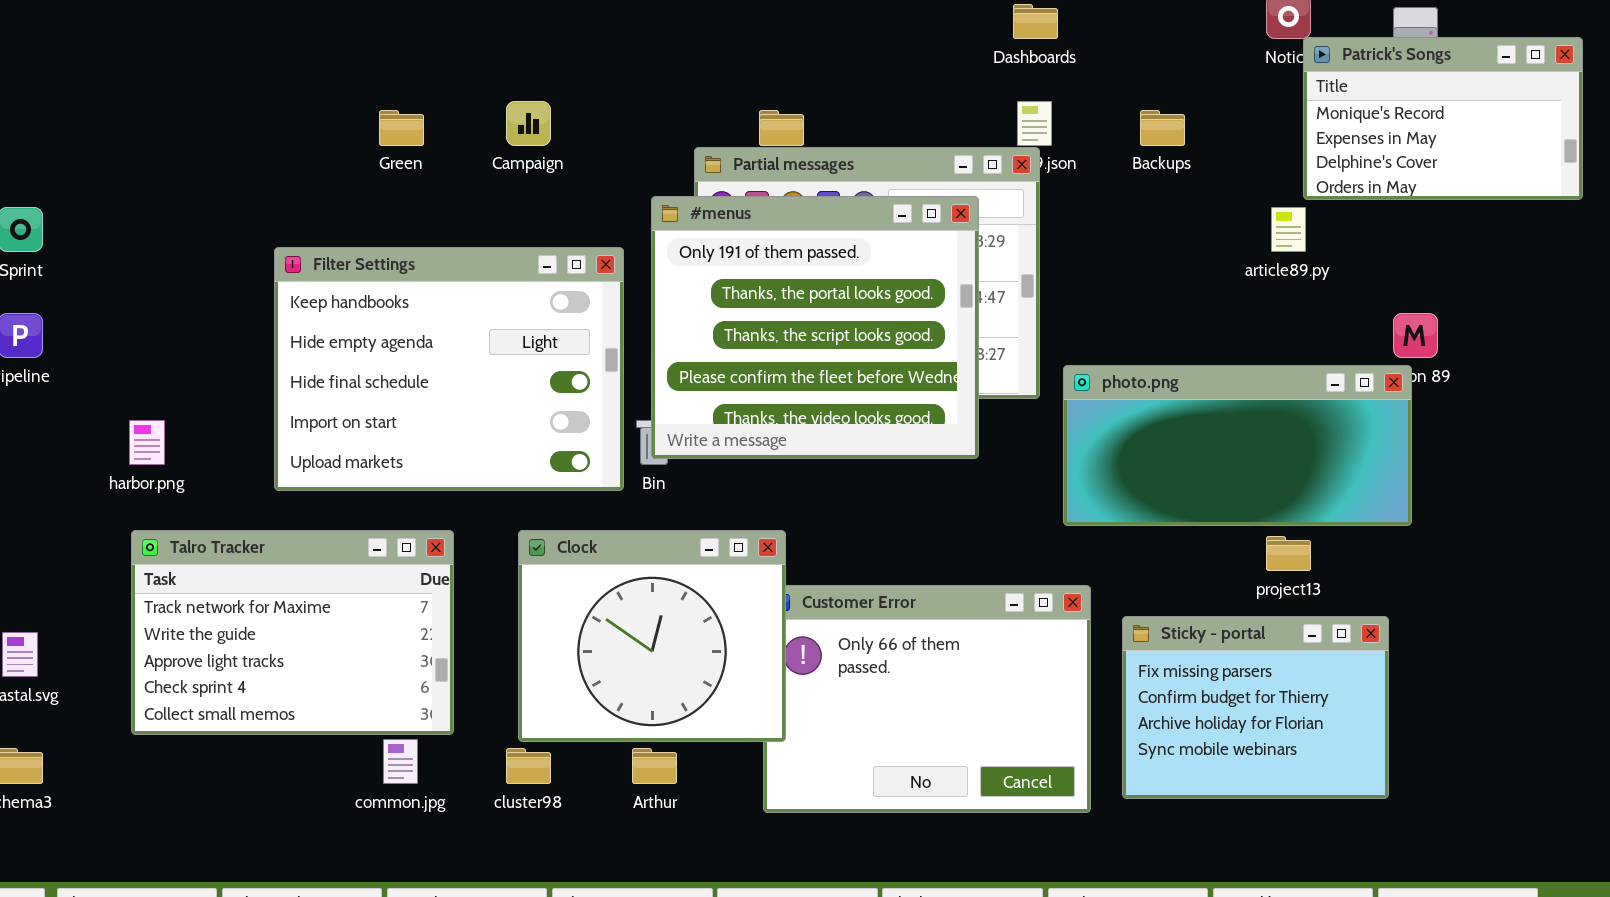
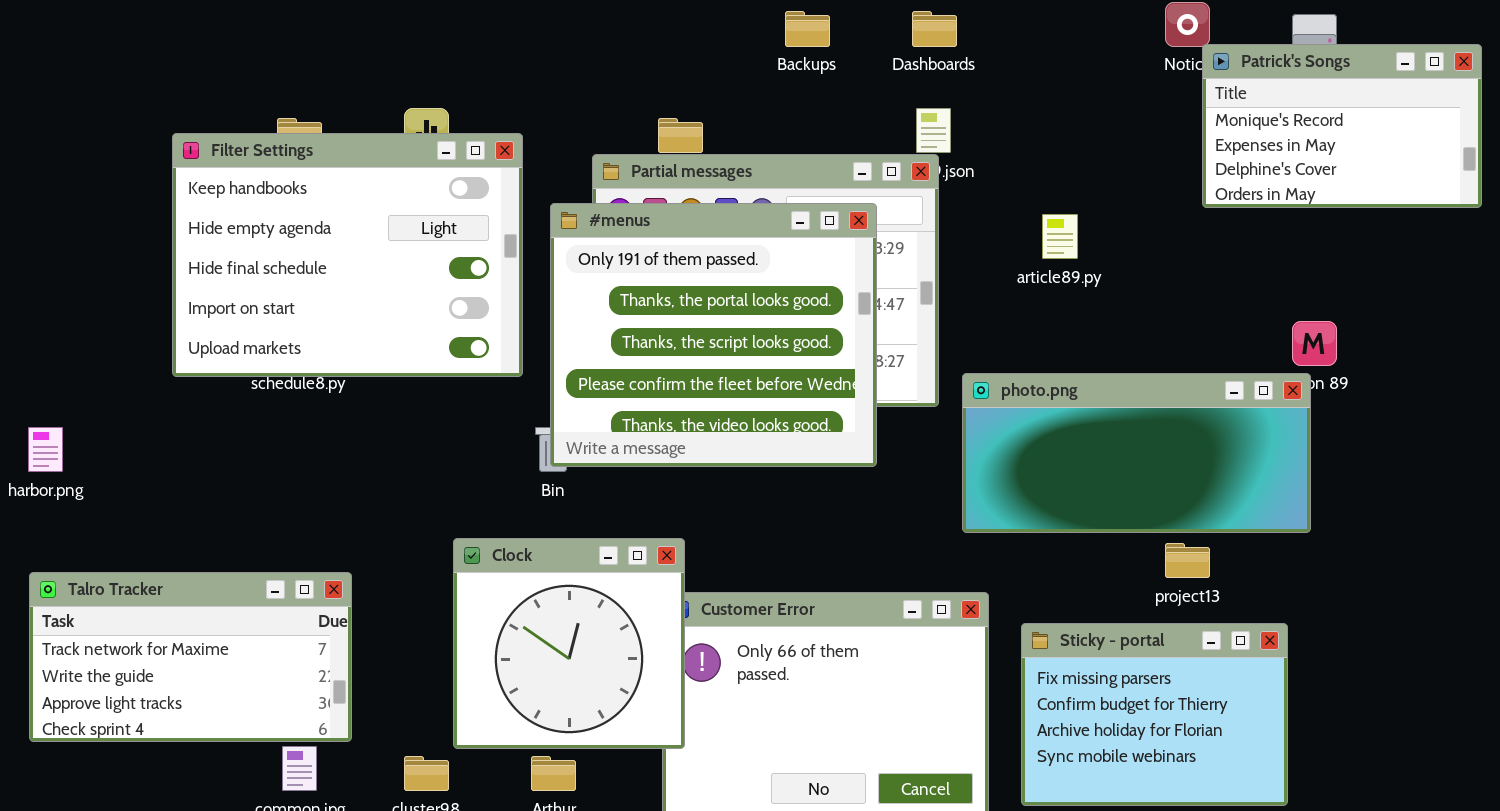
Backups: [1140,110,1185,146] -> [785,11,830,47], moved
article89.py: [1271,207,1306,252] -> [1042,214,1078,259], moved
Filter Settings: [274,247,624,491] -> [172,133,523,377], moved
Talro Tracker: [131,530,454,735] -> [29,572,352,742], resized
Clock: [518,530,786,742] -> [453,538,685,749], resized

